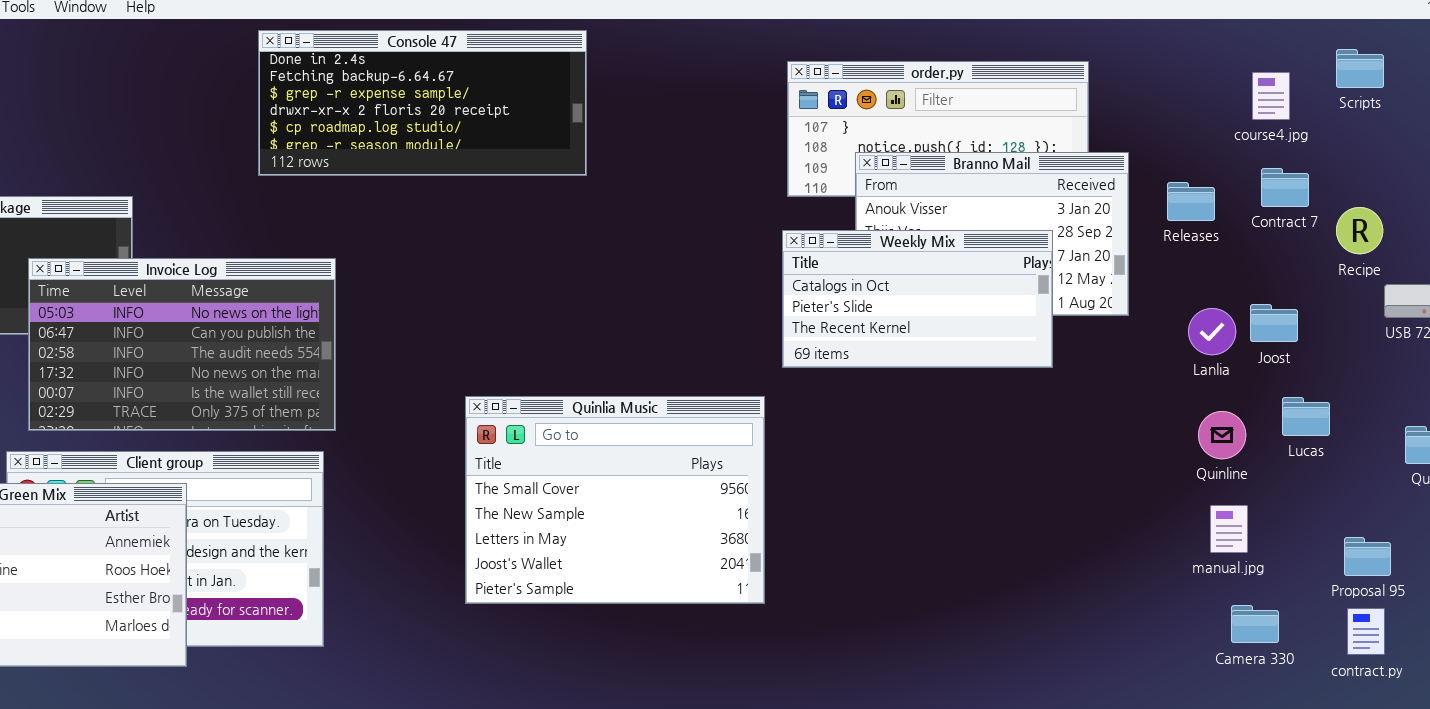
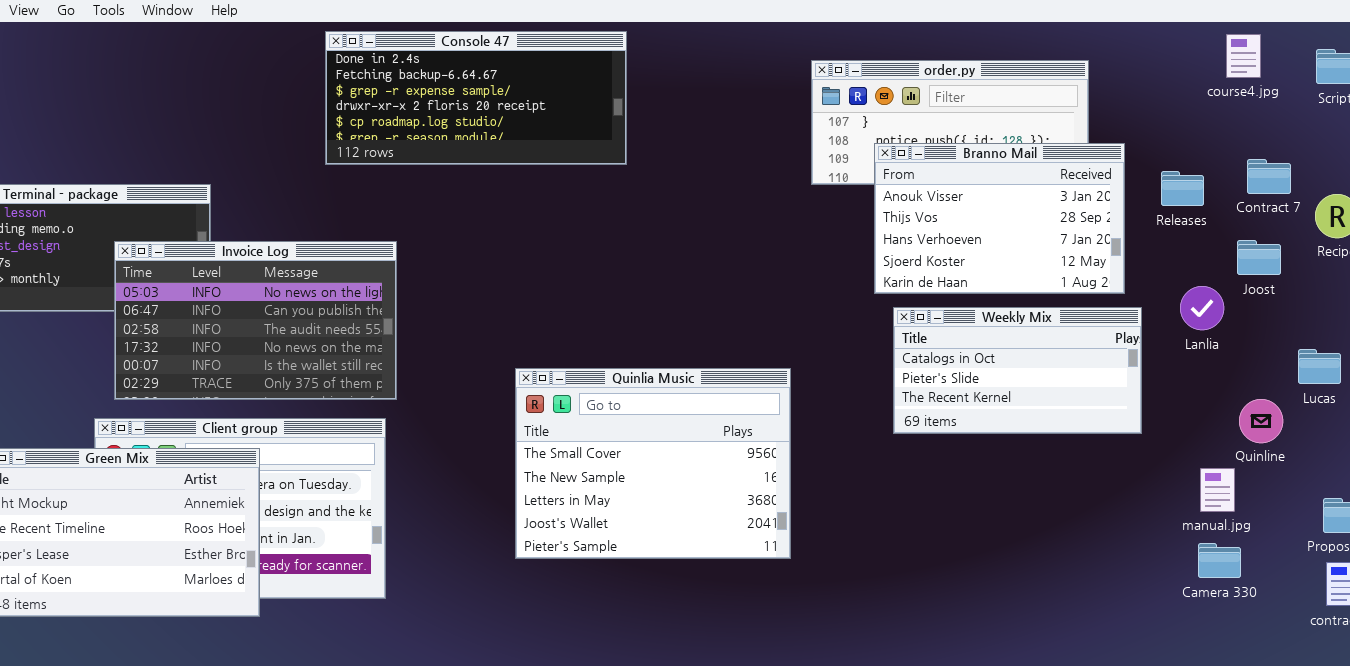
course4.jpg: [1252,72,1290,120] -> [1226,34,1261,78], moved
Weekly Mix: [782,230,1053,368] -> [893,307,1142,434], moved
Joost: [1250,304,1298,342] -> [1237,240,1281,275], moved
Lucas: [1282,397,1330,436] -> [1298,349,1341,384], moved
Quinline: [1198,411,1246,459] -> [1239,399,1283,443], moved
Camera 330: [1231,605,1279,643] -> [1198,543,1241,578], moved

